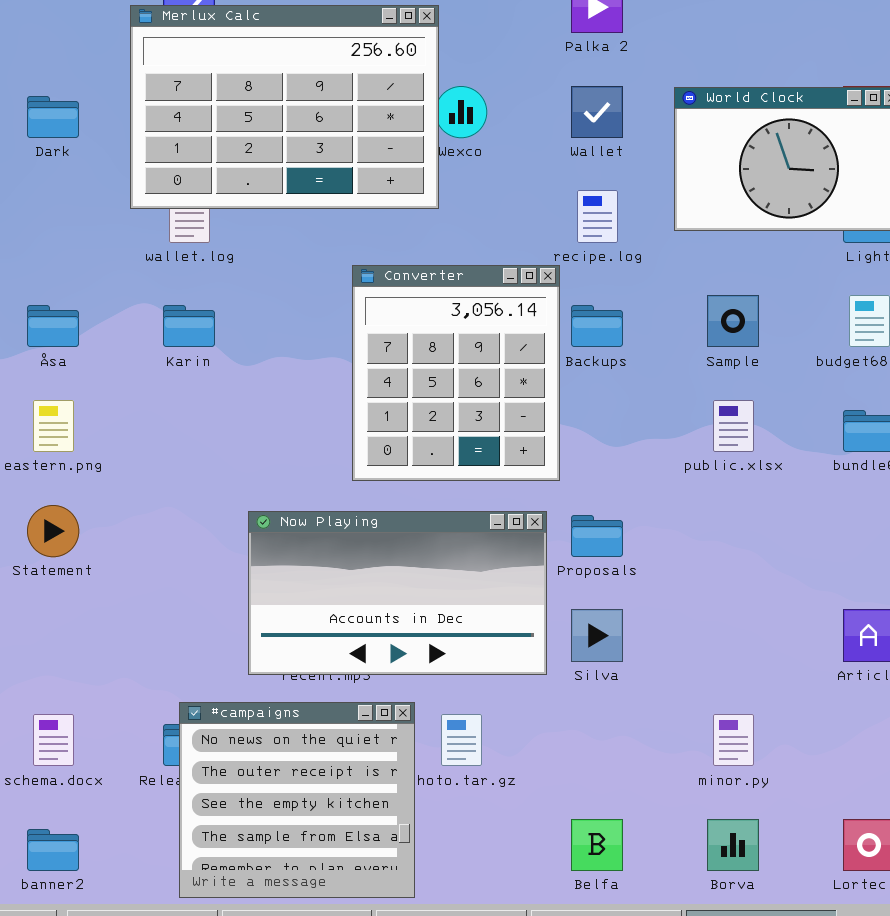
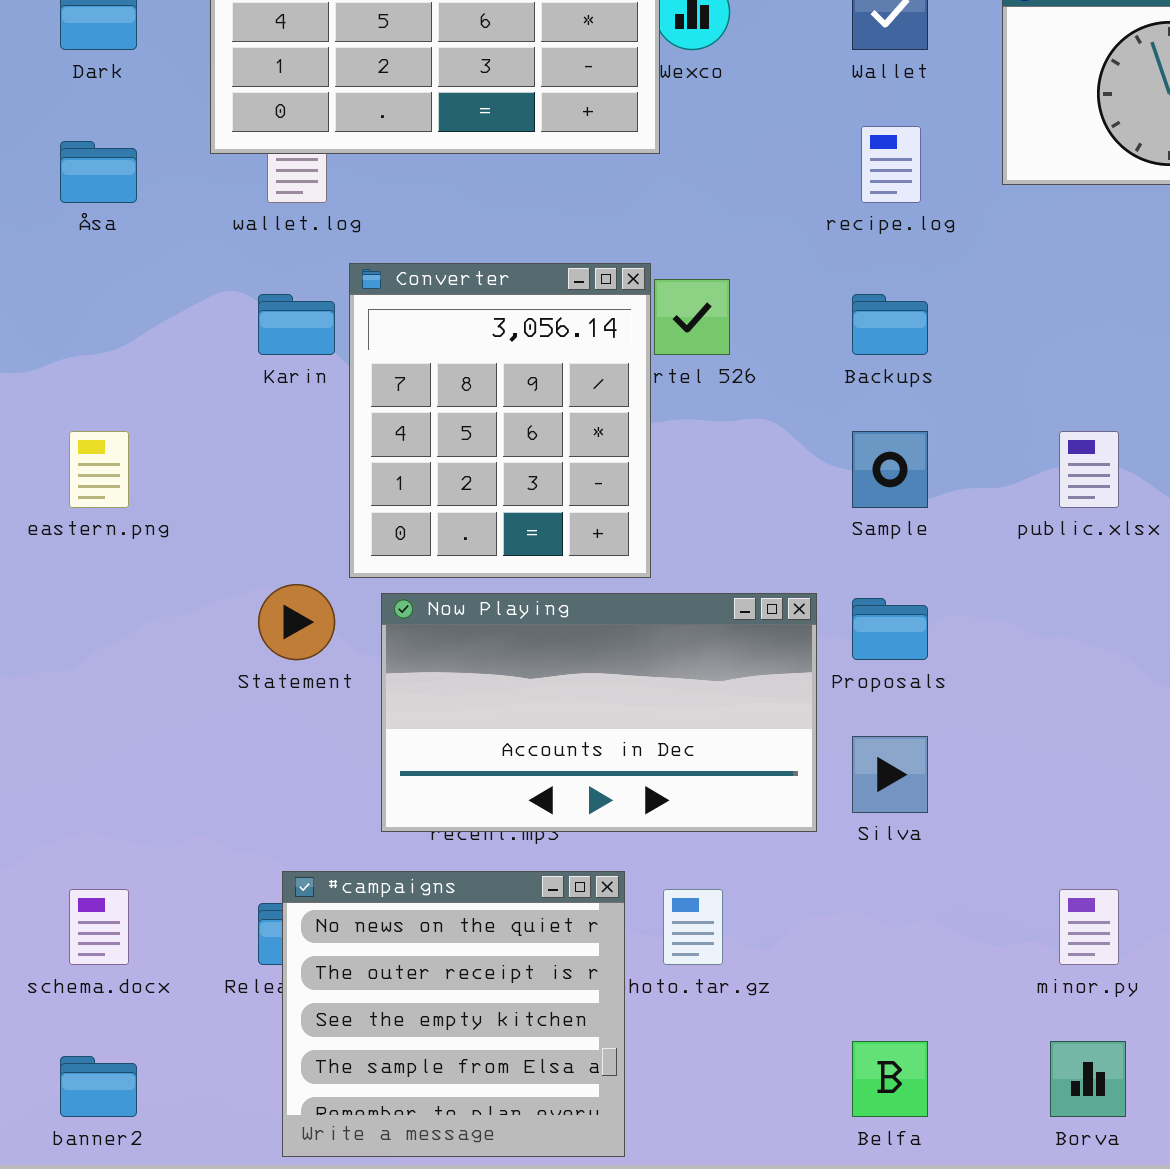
Converter: [352,265,560,481] -> [349,263,651,578], moved
Sample: [707,295,759,347] -> [852,431,928,508], moved
Åsa: [27,305,79,347] -> [60,141,137,203], moved
Statement: [27,505,79,557] -> [258,584,335,660], moved

